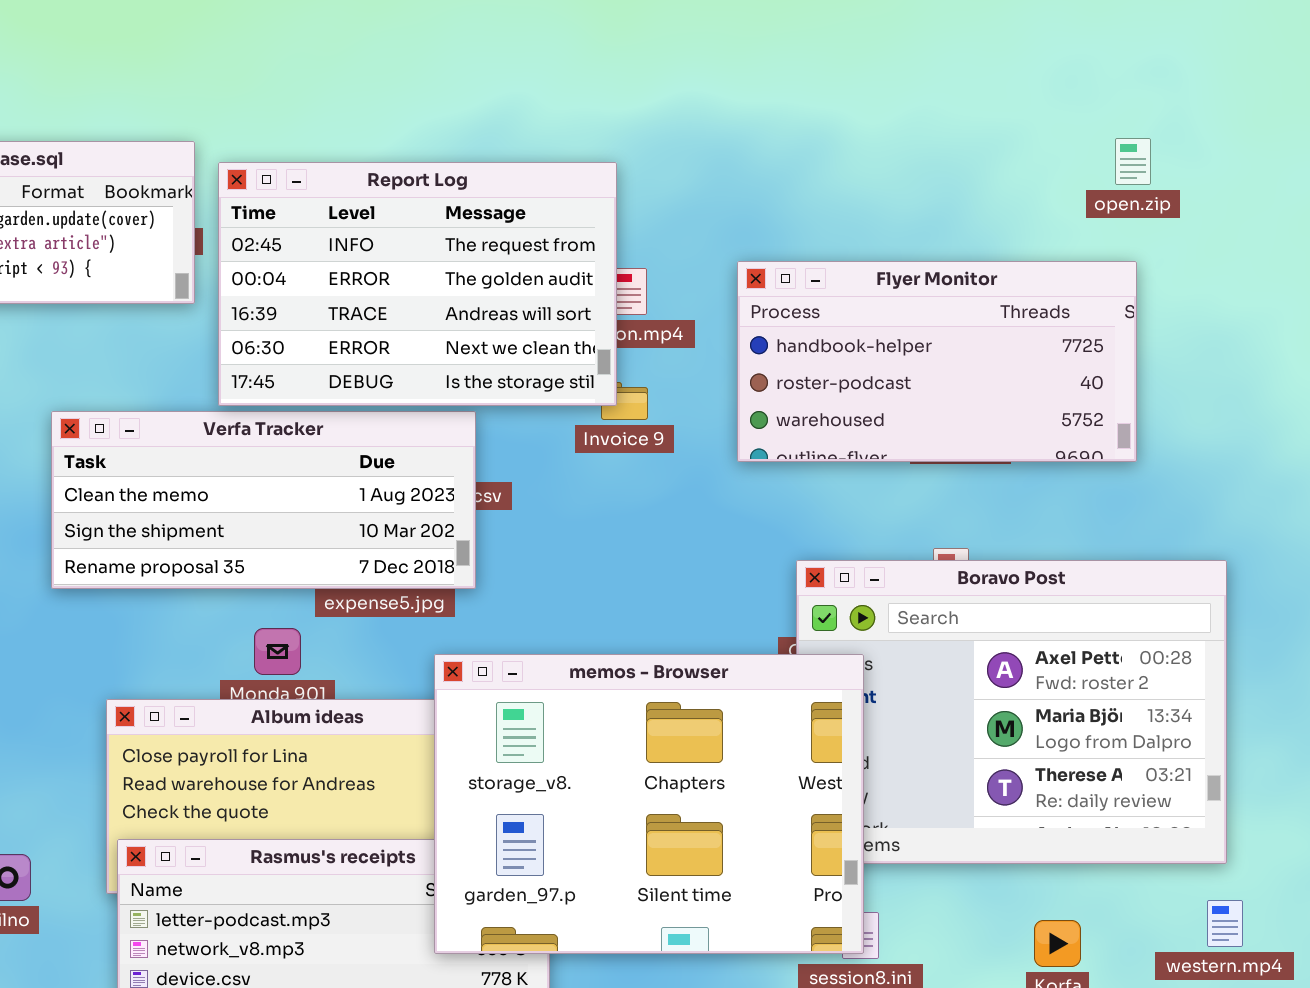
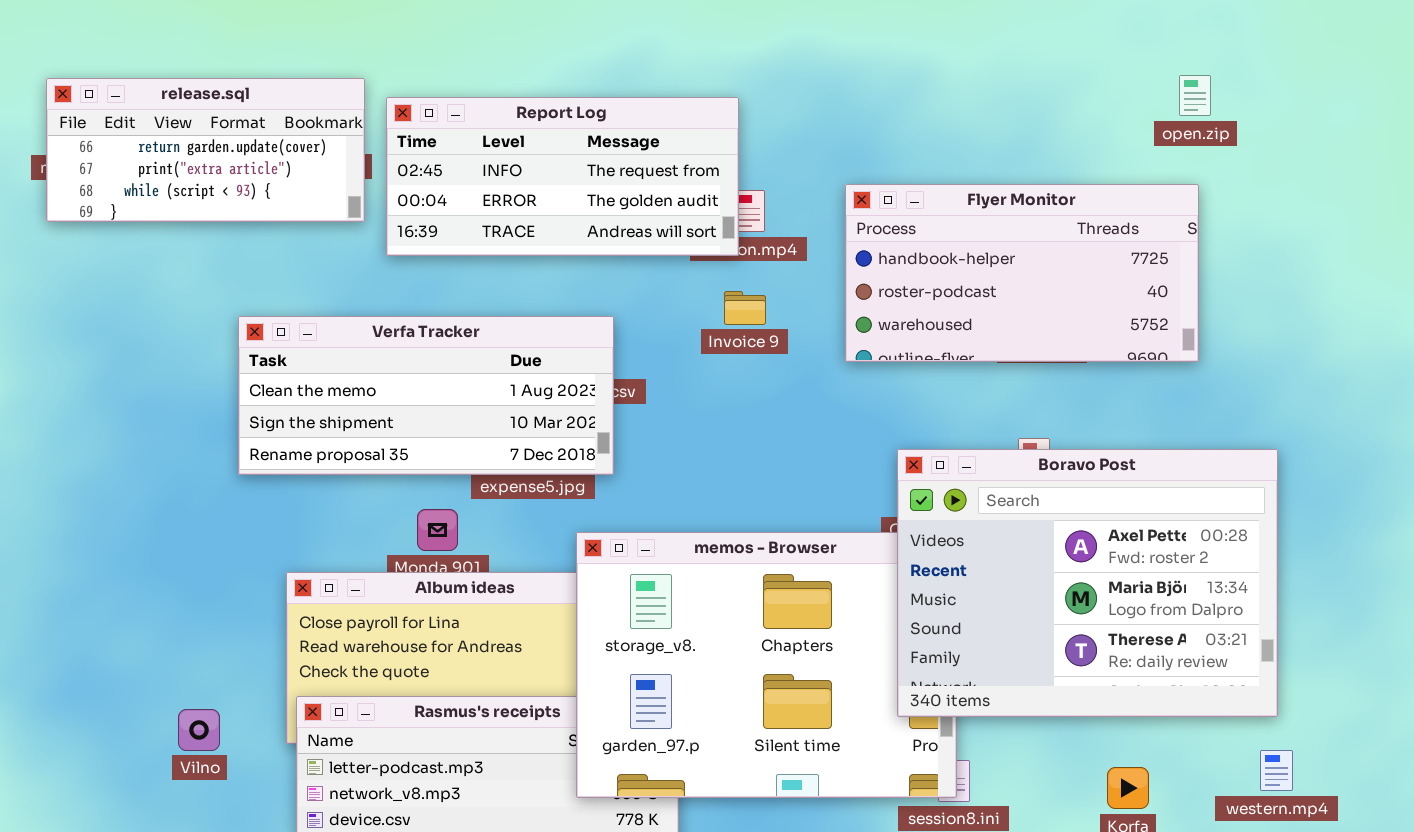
Report Log: [218,162,617,406] -> [386,97,739,256], resized
Boravo Post: [796,560,1227,864] -> [897,449,1278,717], raised

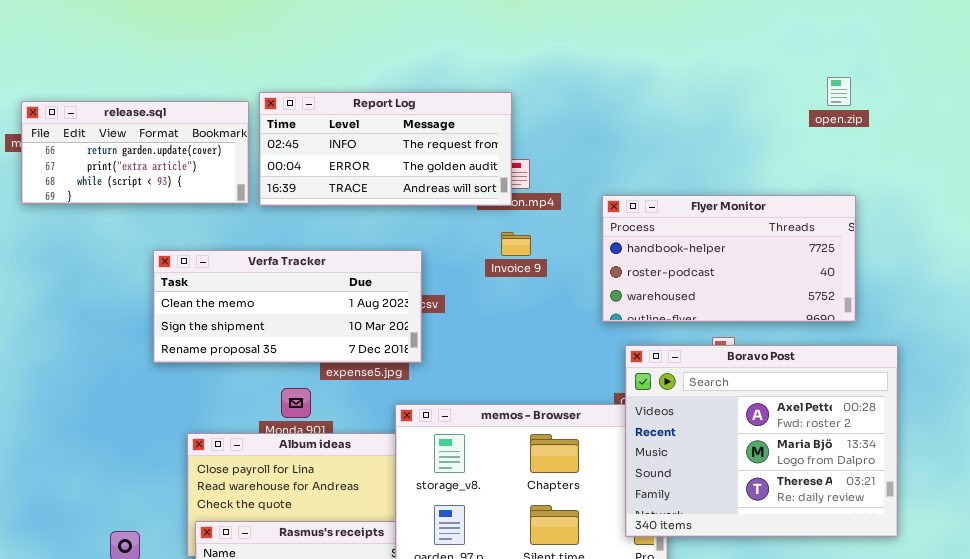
release.sql: [46,78,365,222] -> [21,101,249,204], moved
Flyer Monitor: [845,184,1199,362] -> [602,195,856,322], moved

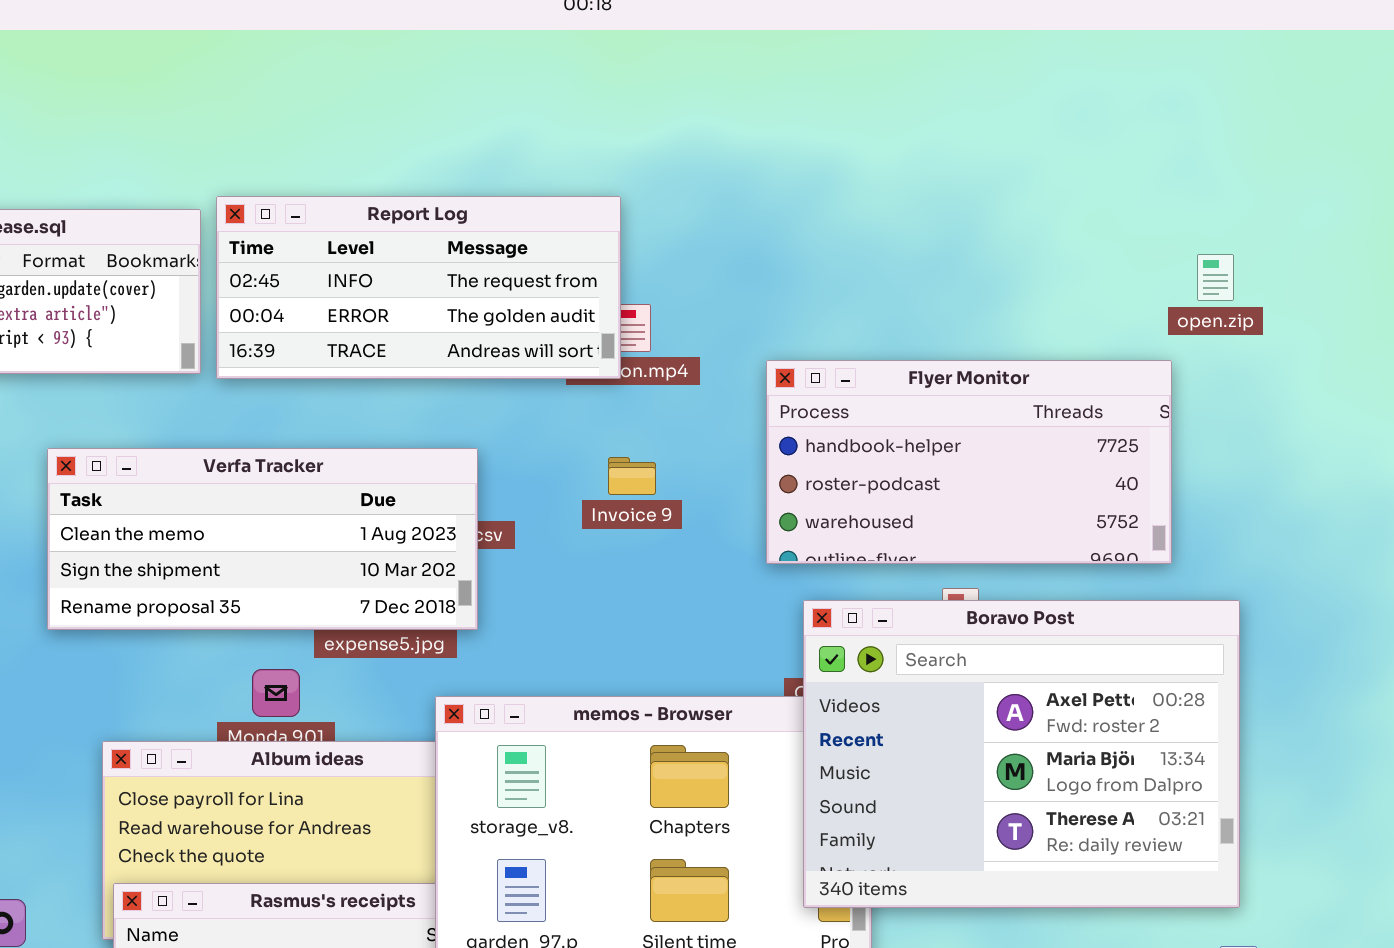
open.zip: [827,77,851,106] -> [1197,254,1234,301], moved
Invoice 9: [501,232,531,256] -> [608,457,656,495], moved

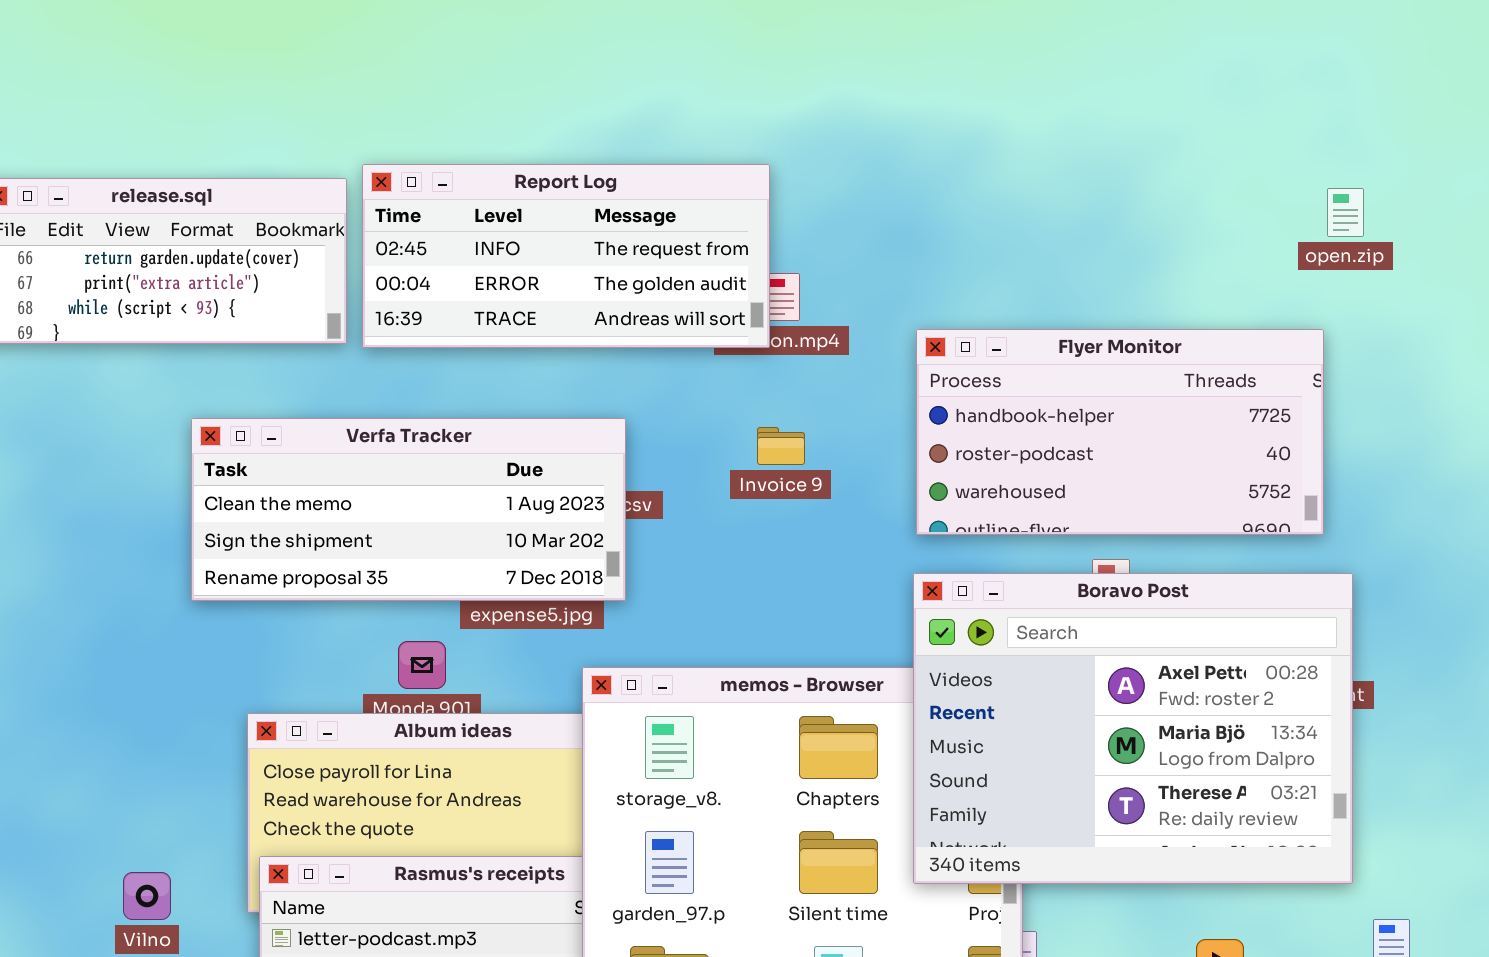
open.zip: [1197,254,1234,301] -> [1327,188,1364,237], moved
Boravo Post: [803,600,1240,908] -> [913,573,1353,884], moved

